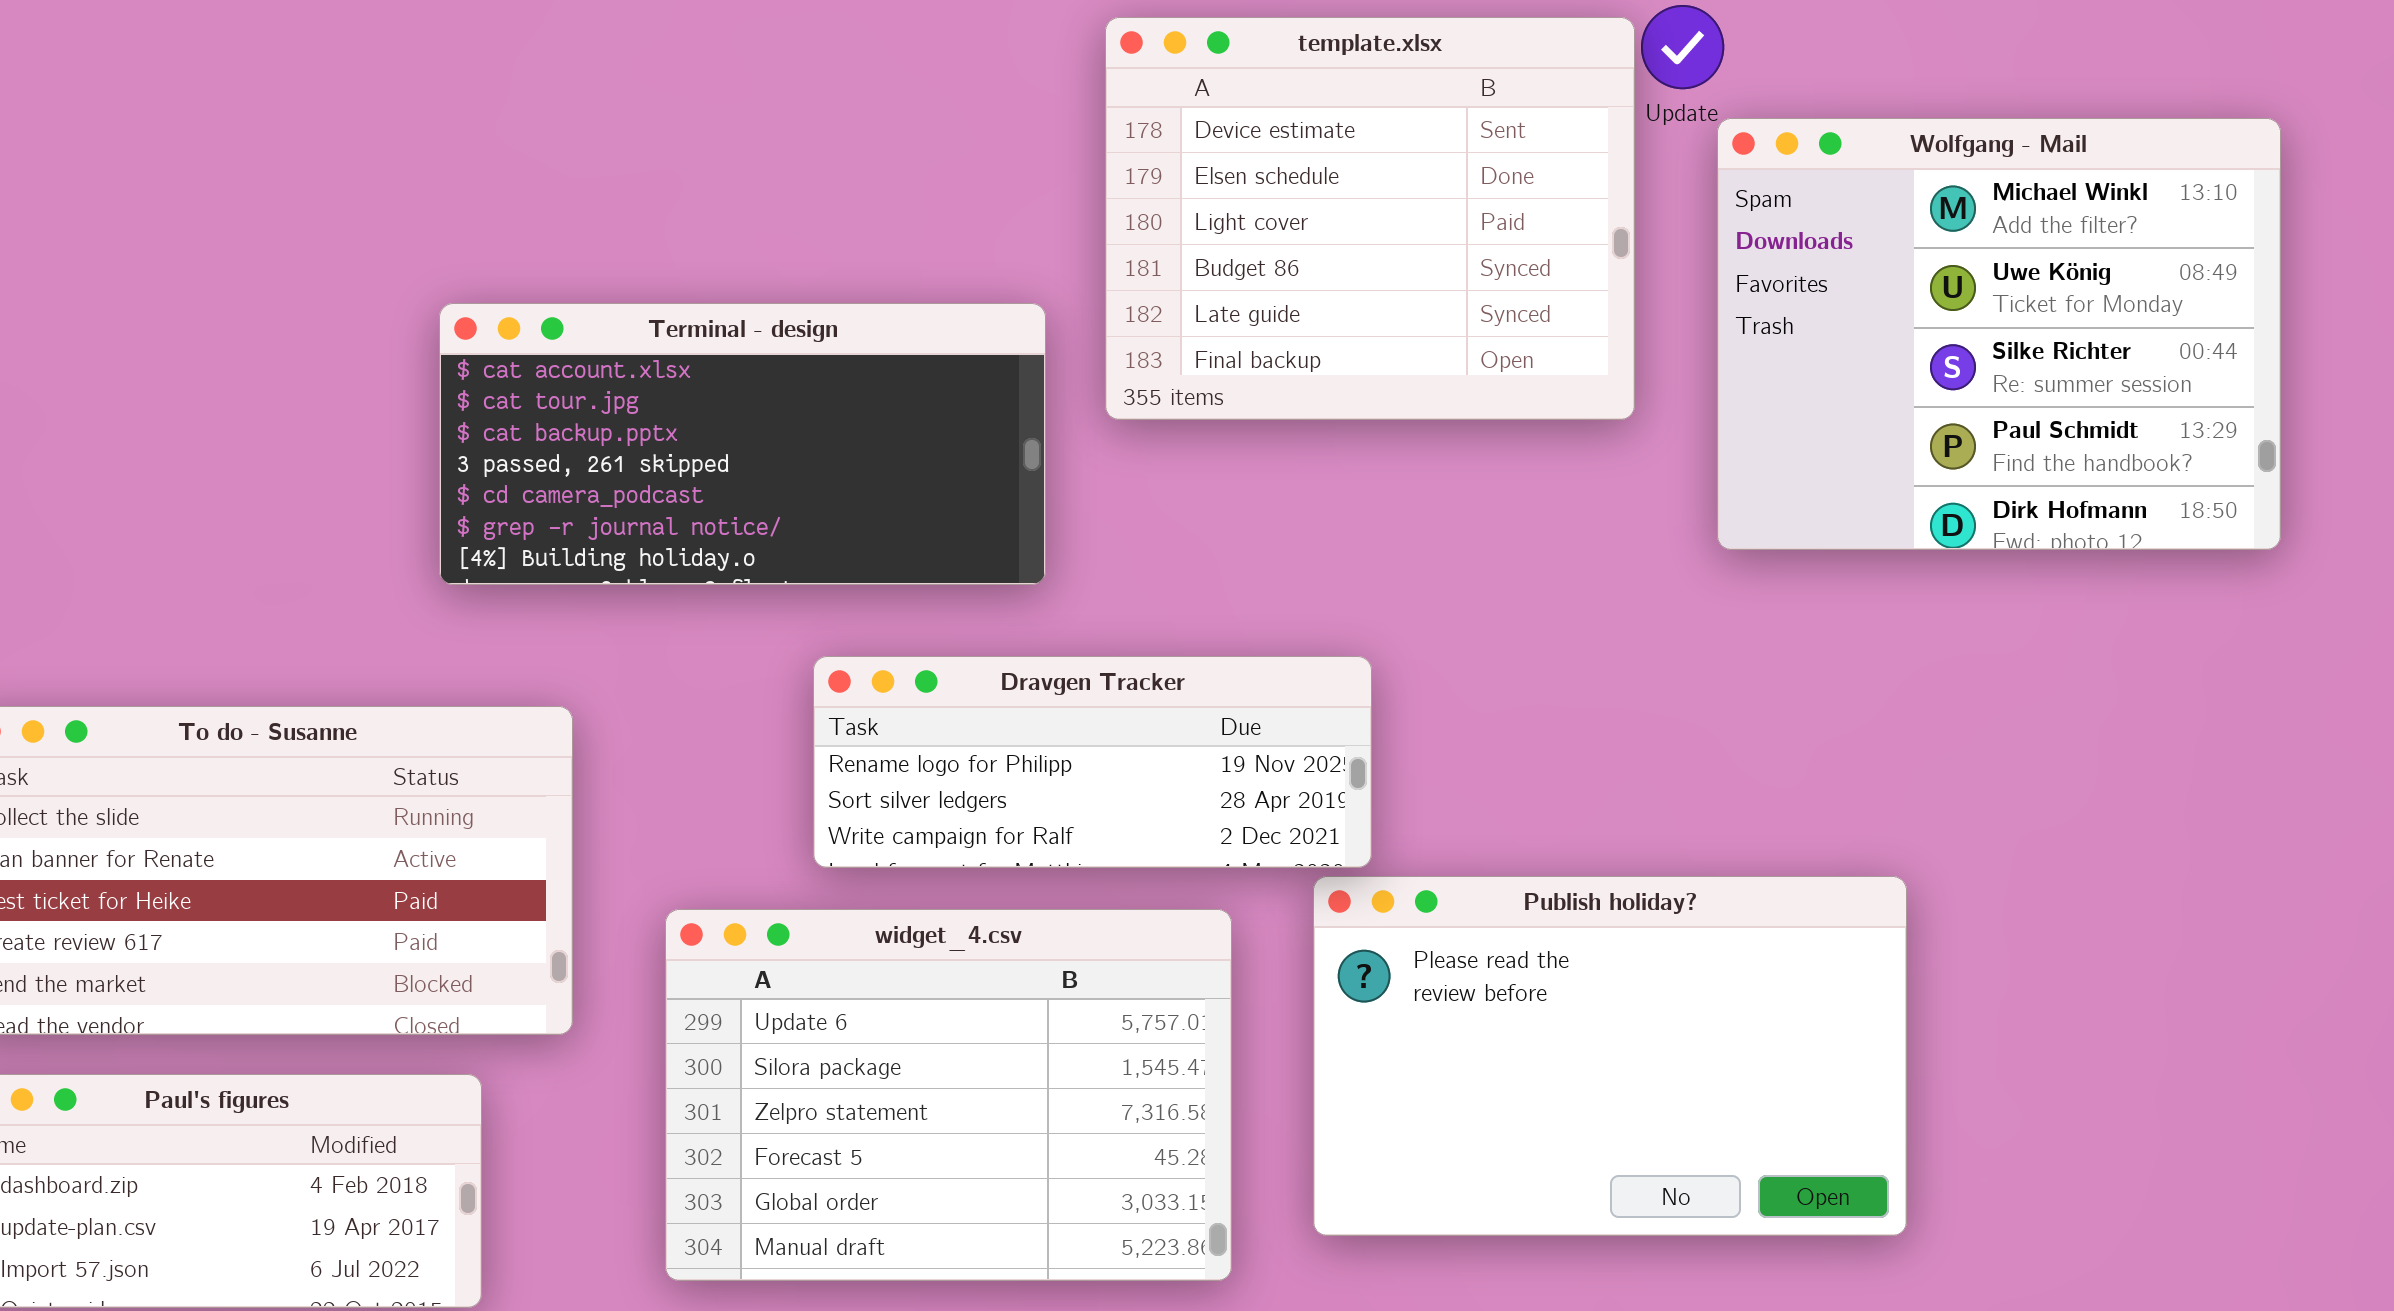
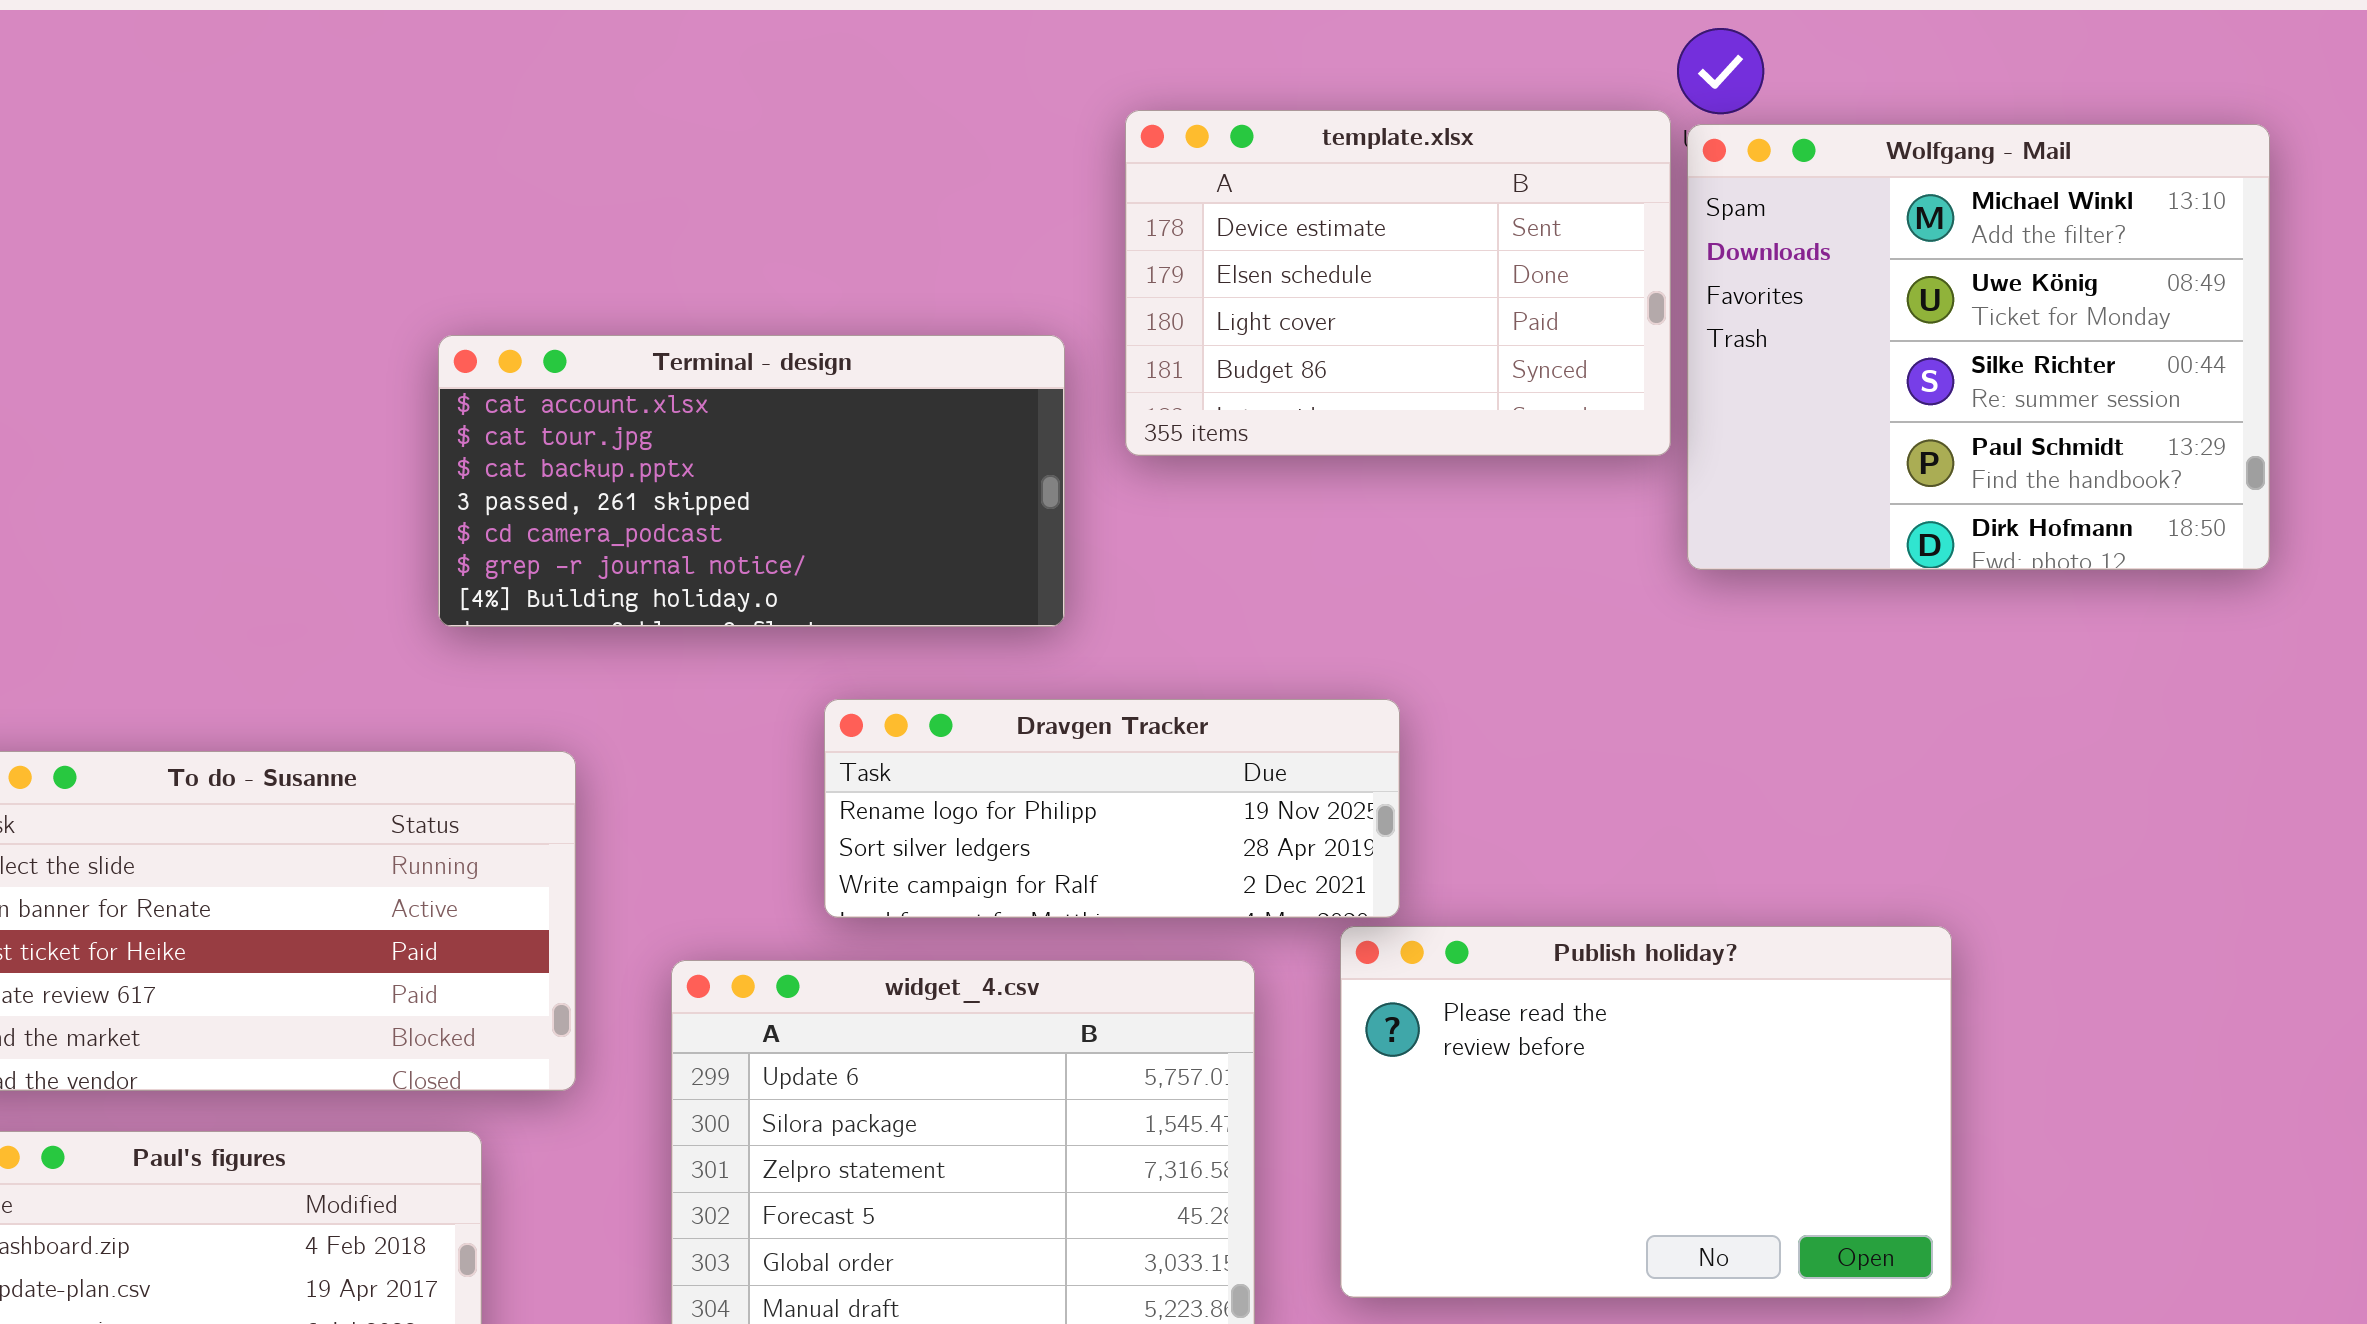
template.xlsx: [1105,17,1635,420] -> [1125,110,1671,456], resized
Wolfgang - Mail: [1717,118,2281,550] -> [1687,124,2270,570], moved

